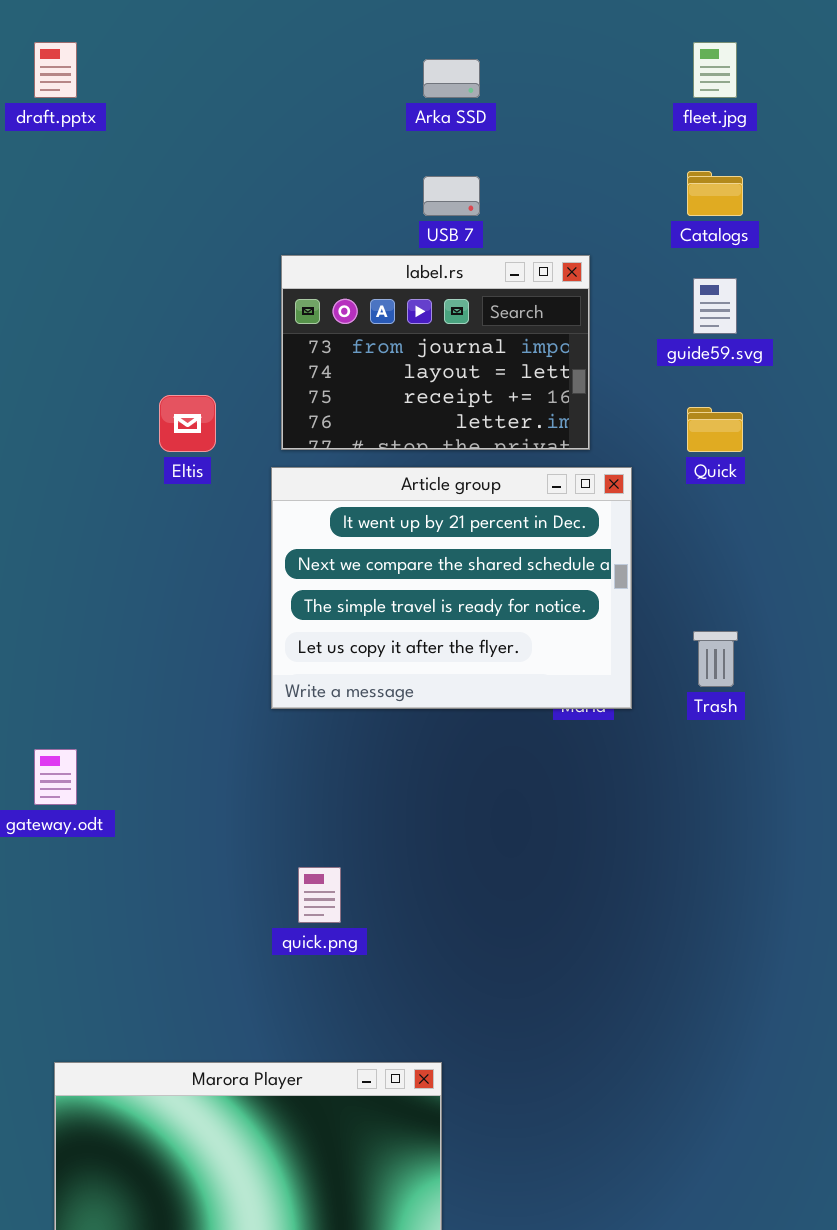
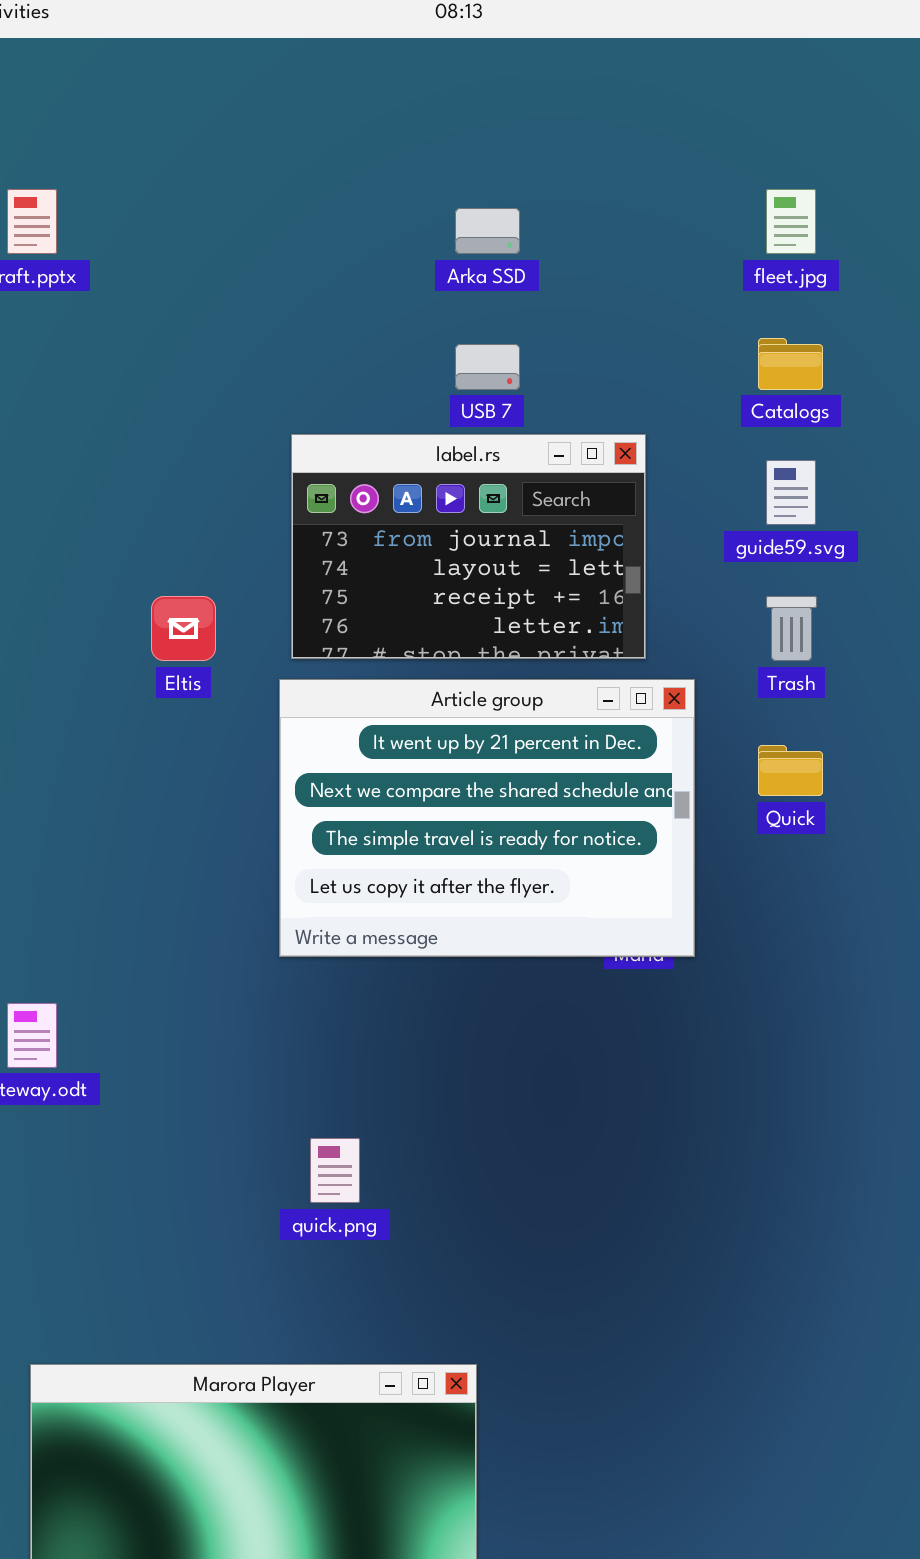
Quick: [687,407,743,452] -> [758,745,823,796], moved
Trash: [693,631,738,687] -> [766,596,817,661], moved

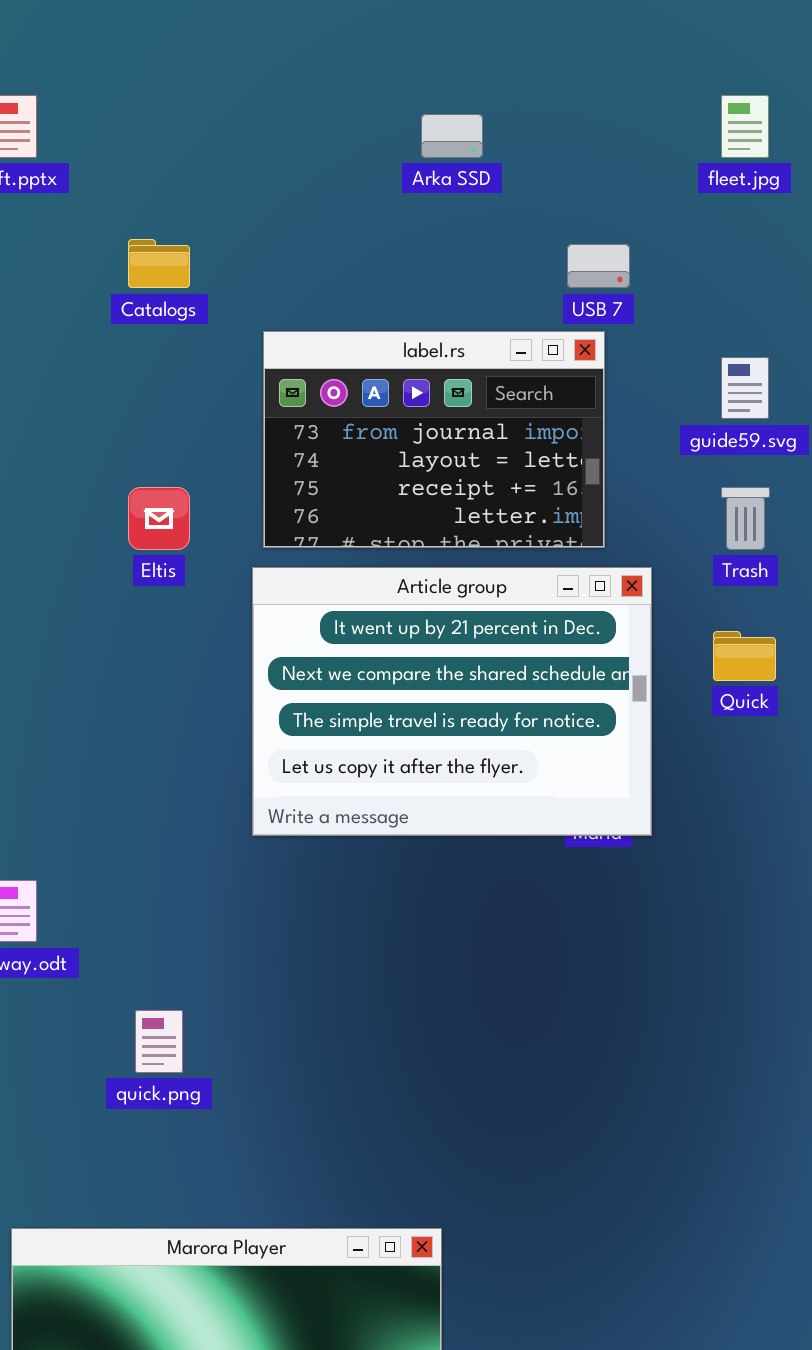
Catalogs: [758,338,823,390] -> [128,239,190,288], moved
USB 7: [455,344,520,390] -> [567,244,630,288], moved
quick.png: [310,1138,360,1203] -> [135,1010,183,1073], moved

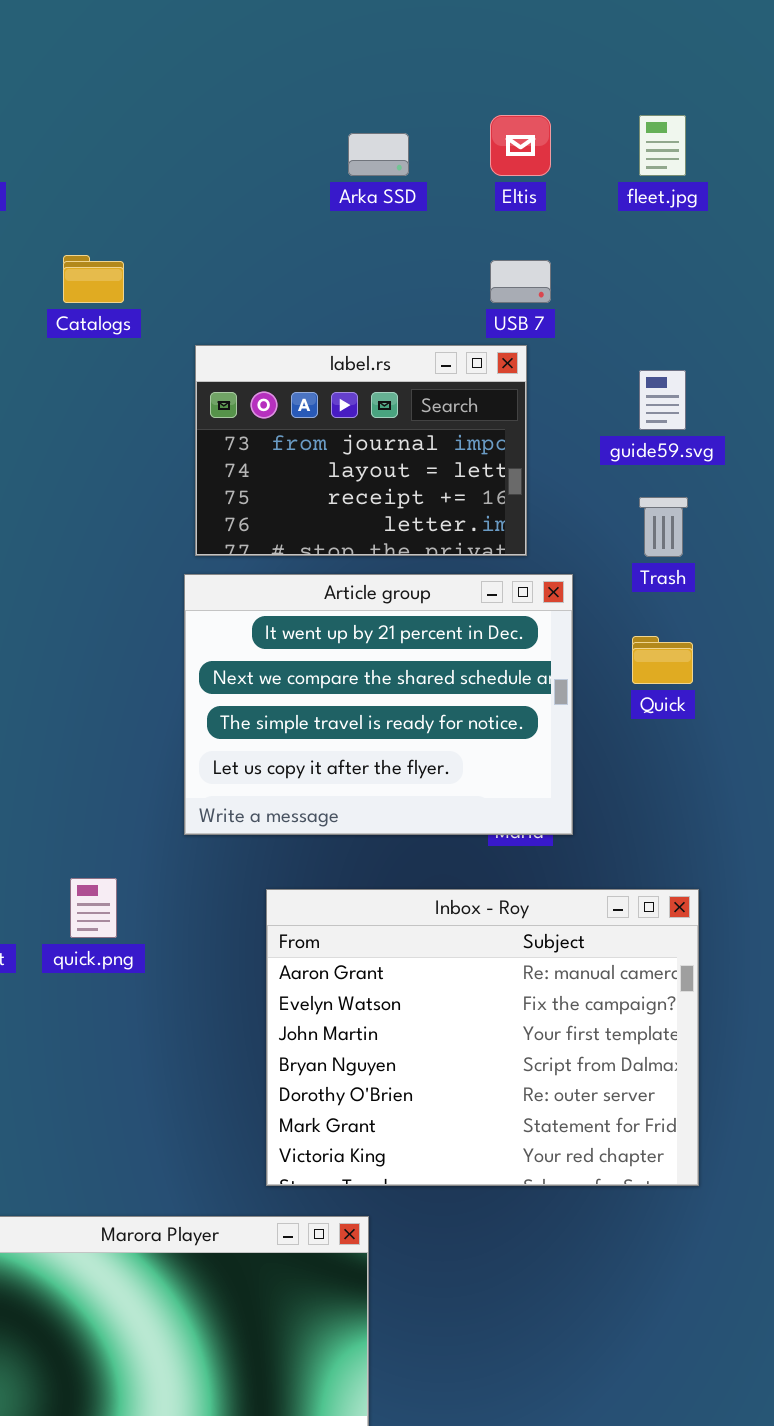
Eltis: [128,487,190,550] -> [490,115,551,176], moved
Inbox - Roy: none -> [266,889,699,1186], opened
quick.png: [135,1010,183,1073] -> [70,878,117,938], moved

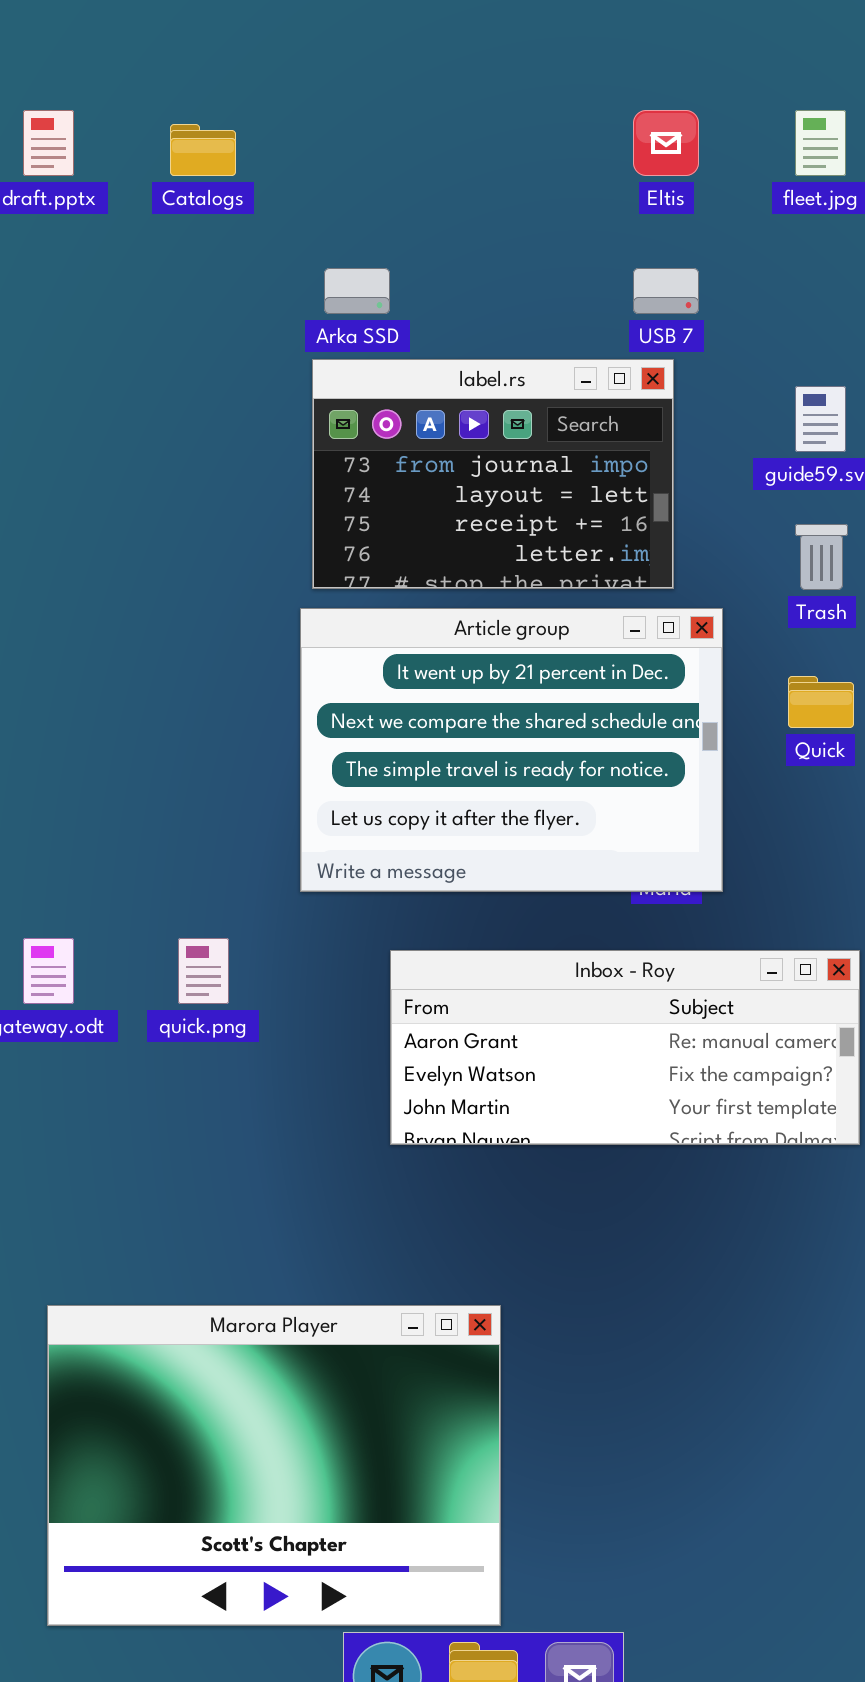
Arka SSD: [348,133,409,176] -> [324,268,390,314], moved
Catalogs: [63,255,124,303] -> [170,124,236,176], moved
Inbox - Roy: [266,889,699,1186] -> [390,950,860,1145], resized

